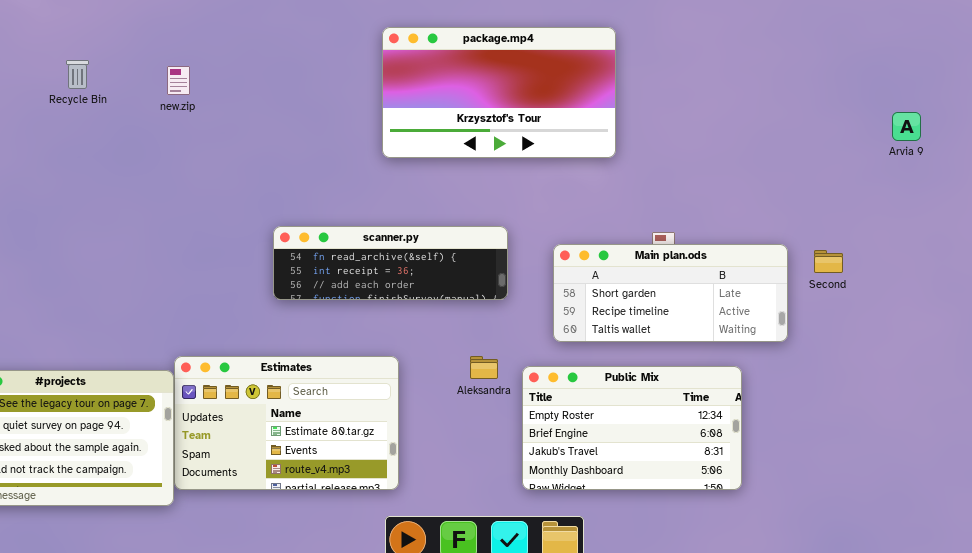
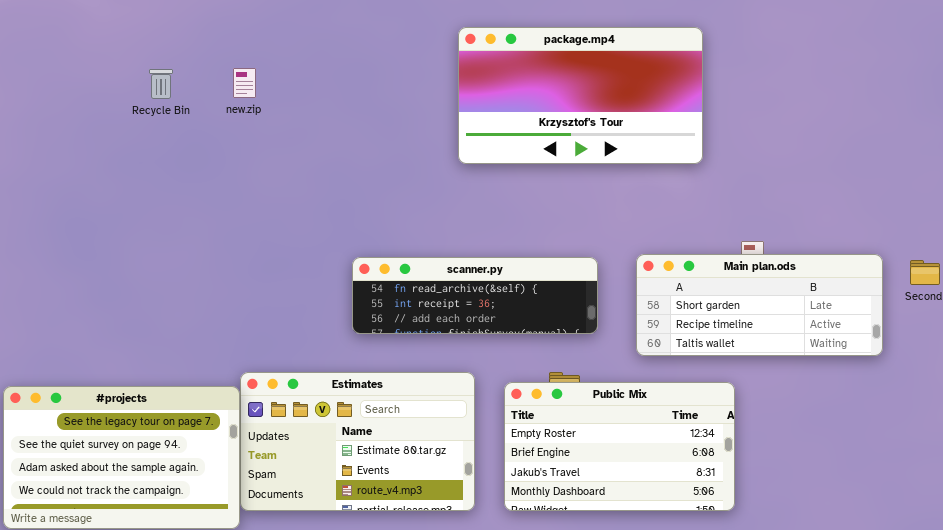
Recycle Bin: [66,60,89,89] -> [149,69,173,99], moved
scanner.py: [273,226,508,300] -> [352,257,598,334], moved
Public Mix: [522,366,742,490] -> [504,382,735,511], moved

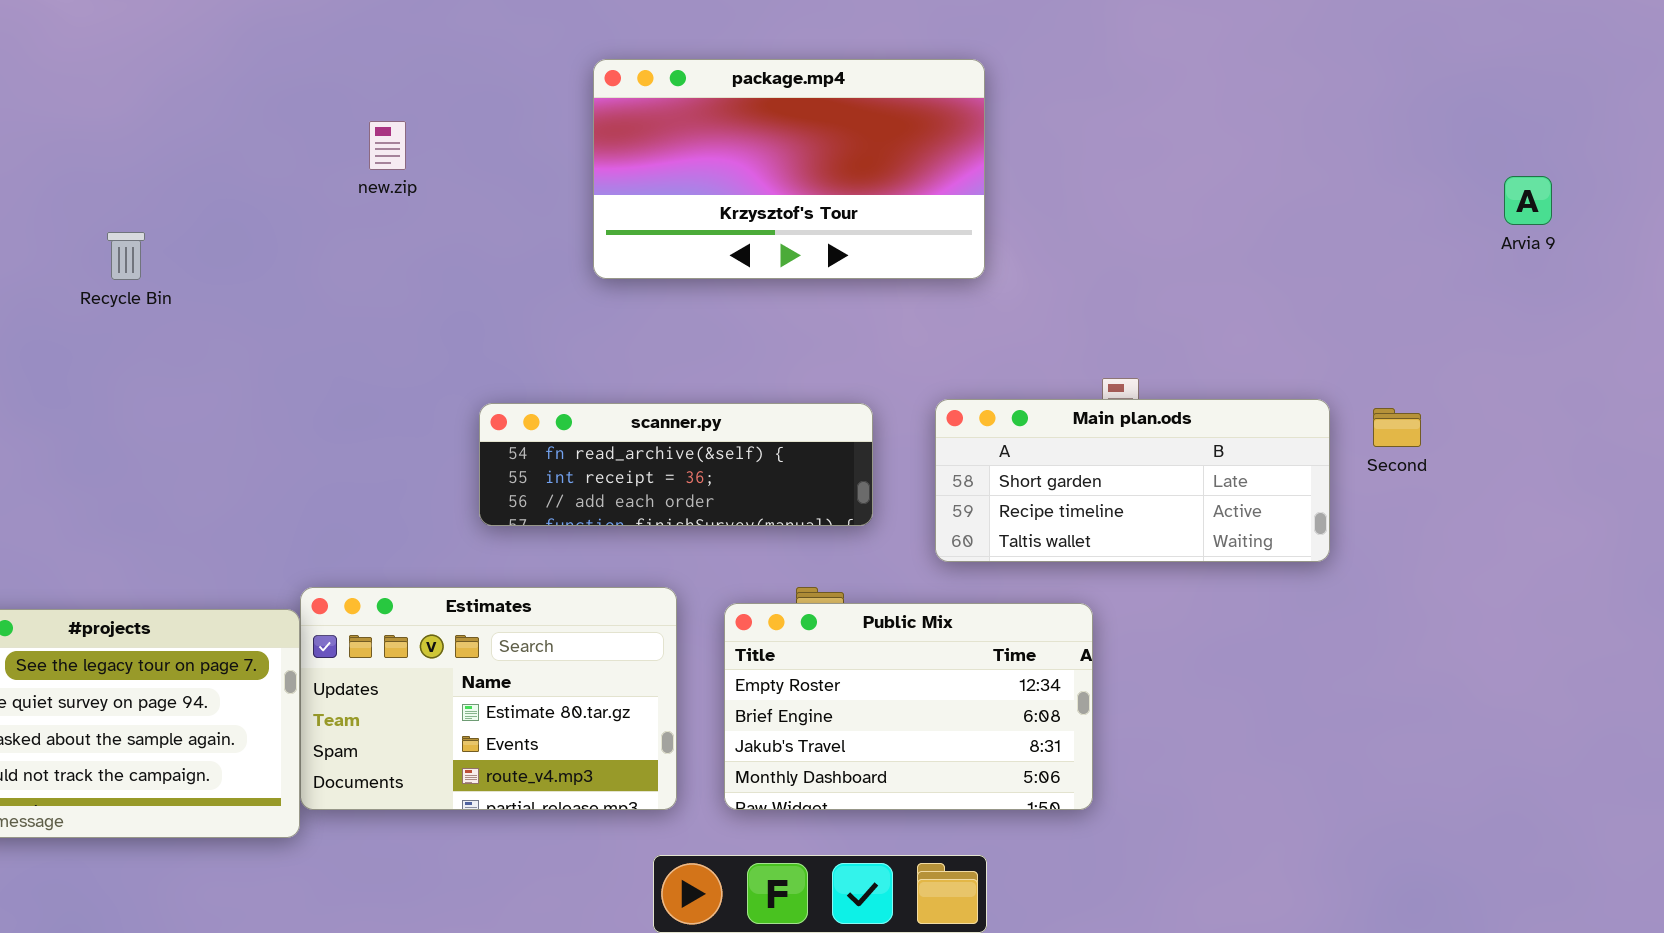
package.mp4: [458,27,703,164] -> [593,59,985,279], moved
new.zip: [233,68,256,98] -> [369,121,406,170], moved
Recycle Bin: [149,69,173,99] -> [107,232,145,280], moved

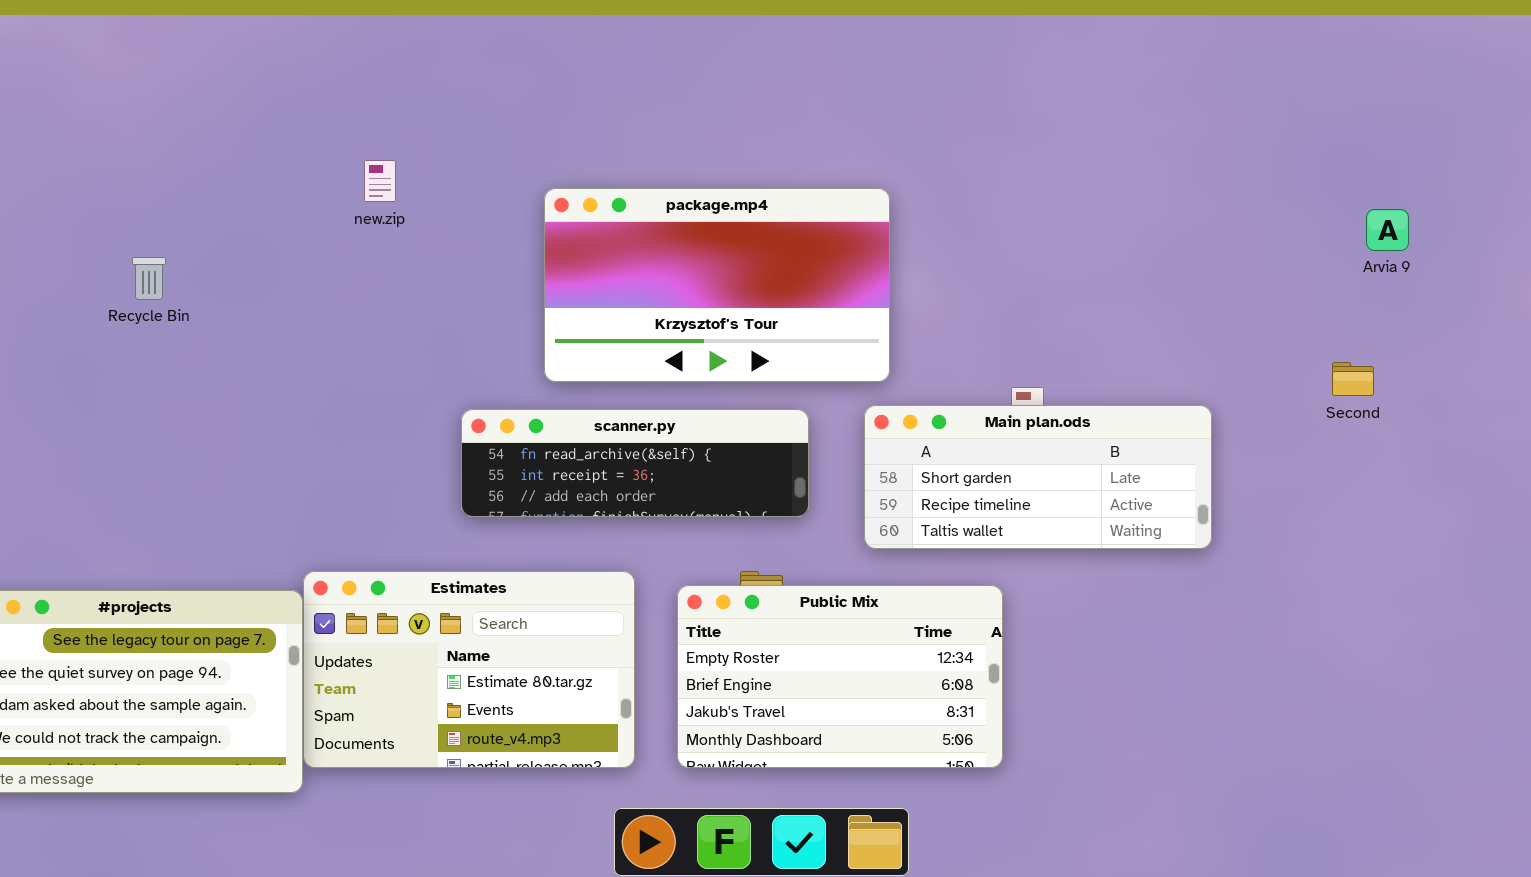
package.mp4: [593,59,985,279] -> [544,188,890,382], moved
Second: [1373,408,1421,447] -> [1332,362,1374,396], moved

